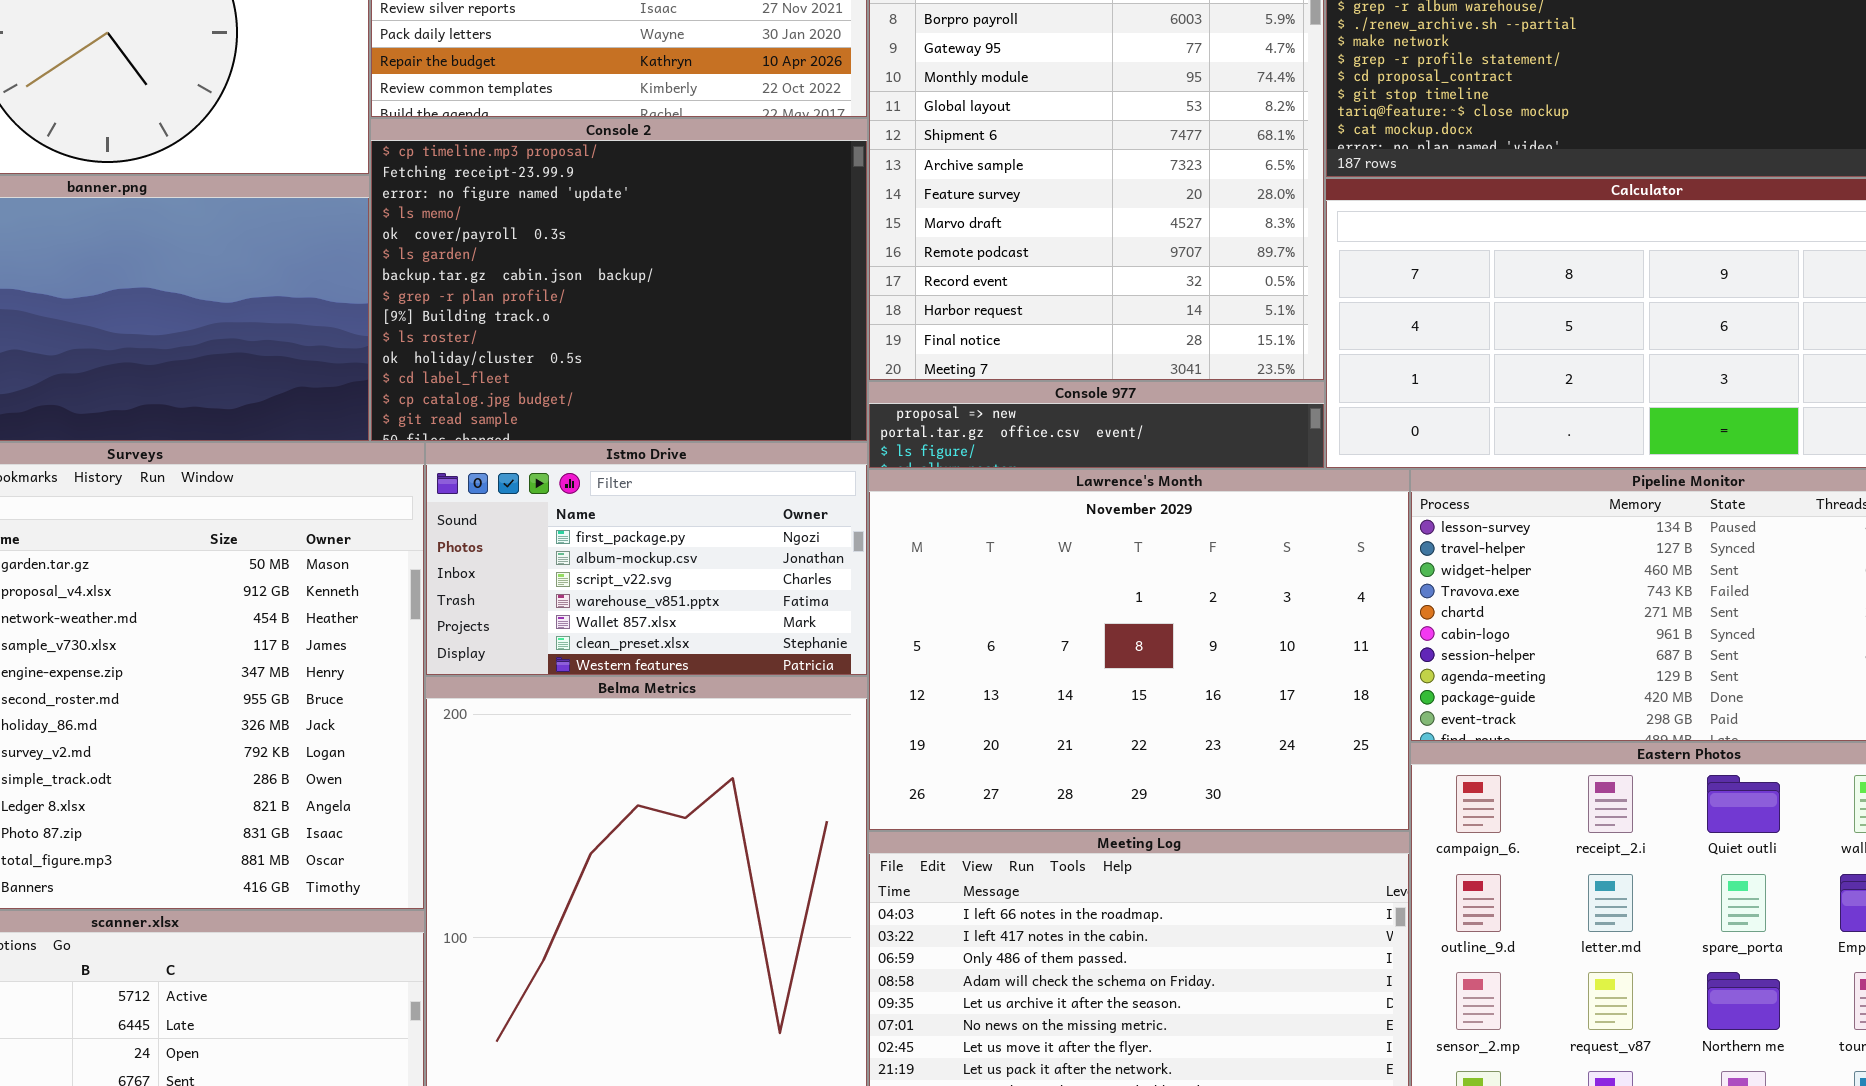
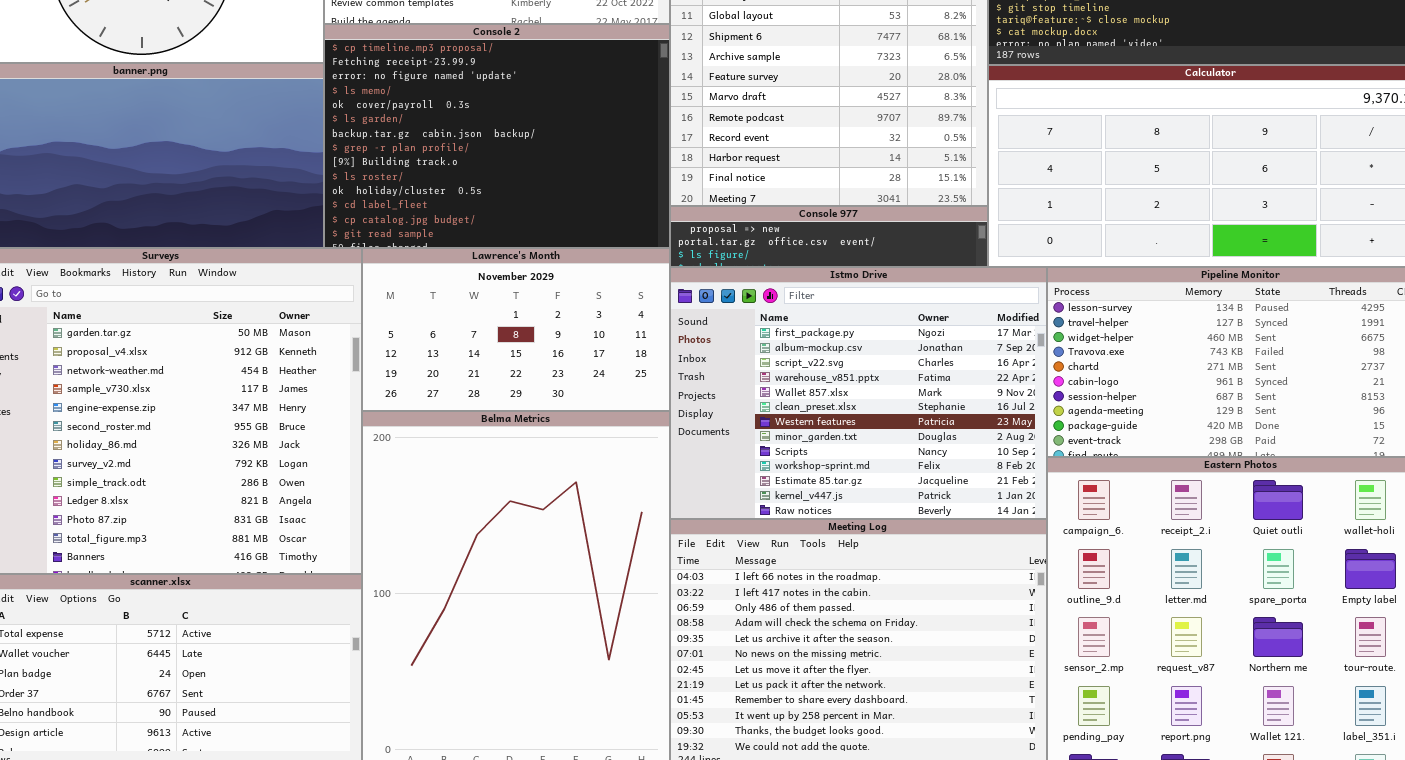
Istmo Drive: [425,442,868,676] -> [670,267,1047,519], moved, resized
Lawrence's Month: [868,469,1410,831] -> [362,248,670,411], moved, resized

